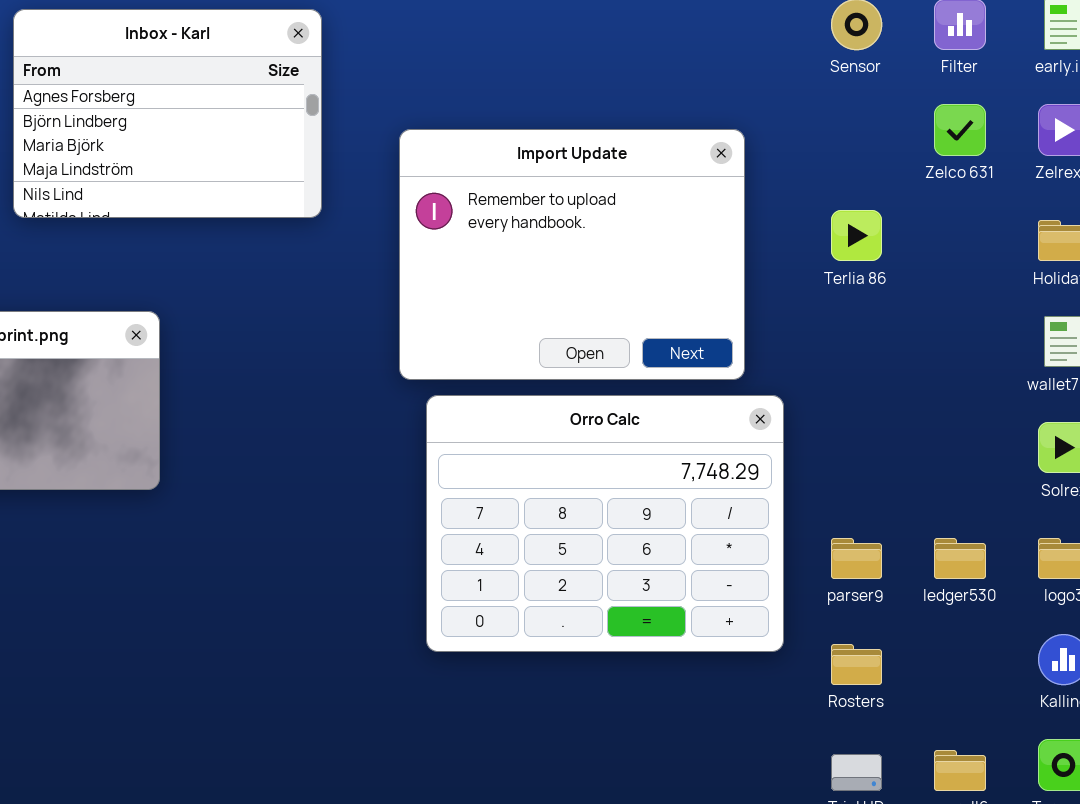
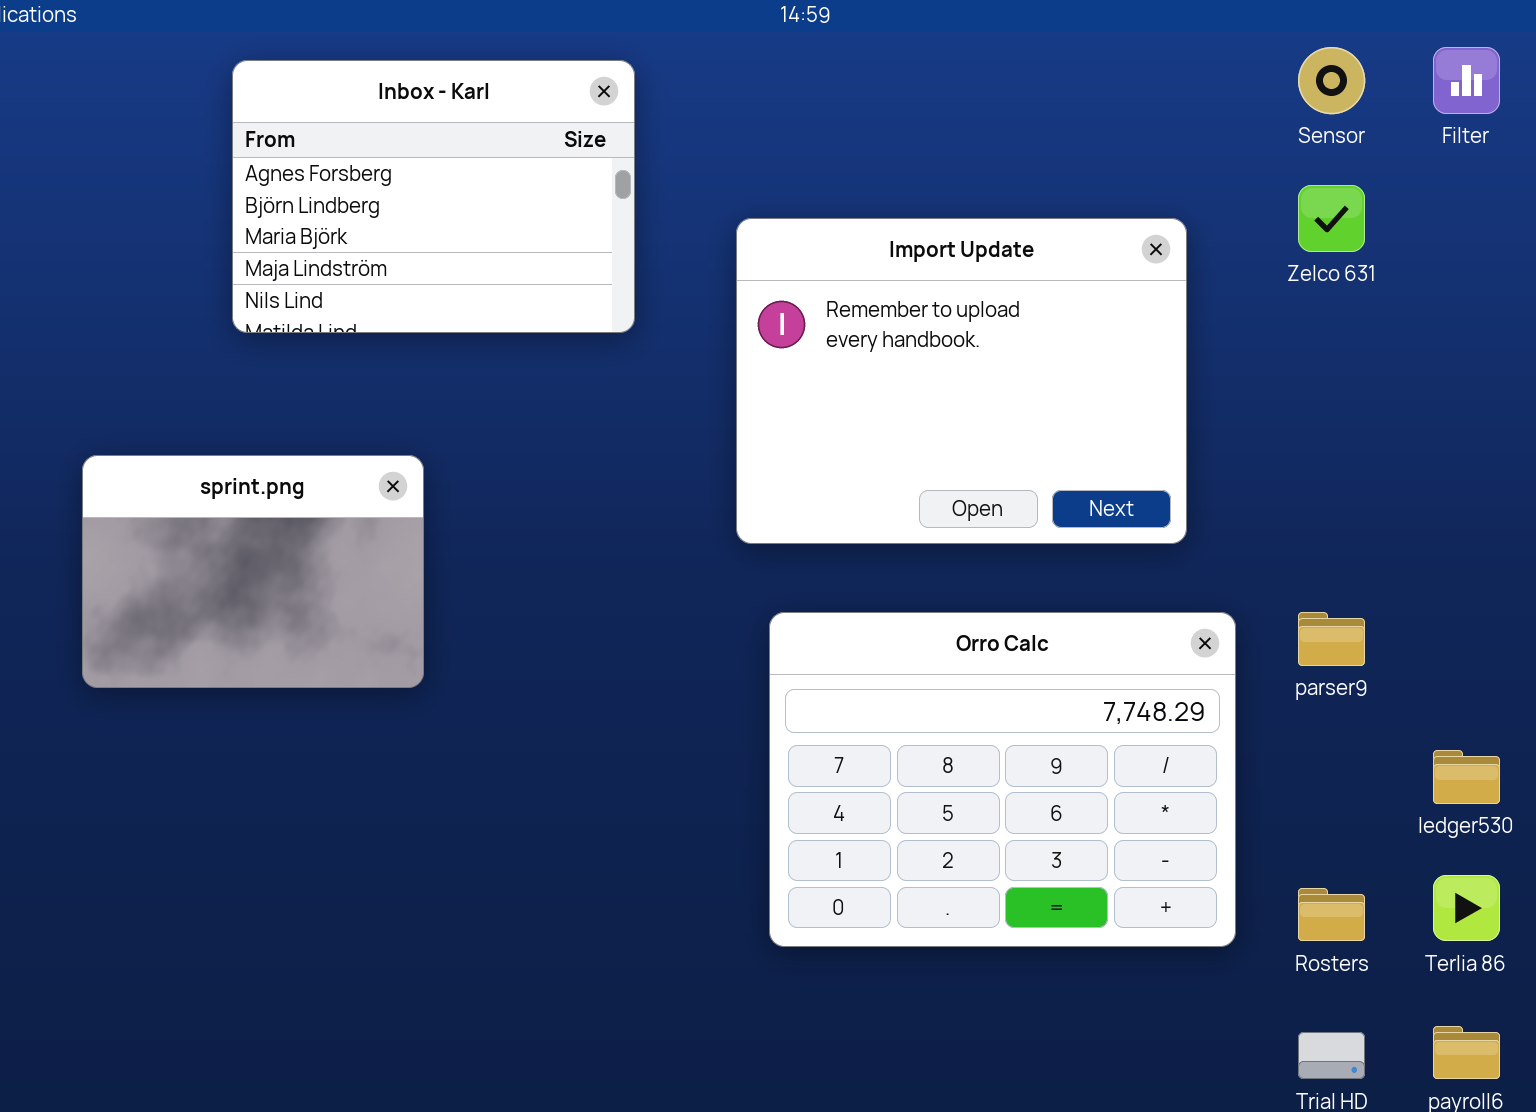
Zelco 631: [934,104,986,156] -> [1298,185,1365,252], moved
Terlia 86: [831,210,882,261] -> [1433,875,1500,941], moved
Orro Calc: [426,395,784,652] -> [769,612,1236,947], moved
parser9: [831,538,882,579] -> [1298,612,1365,666], moved

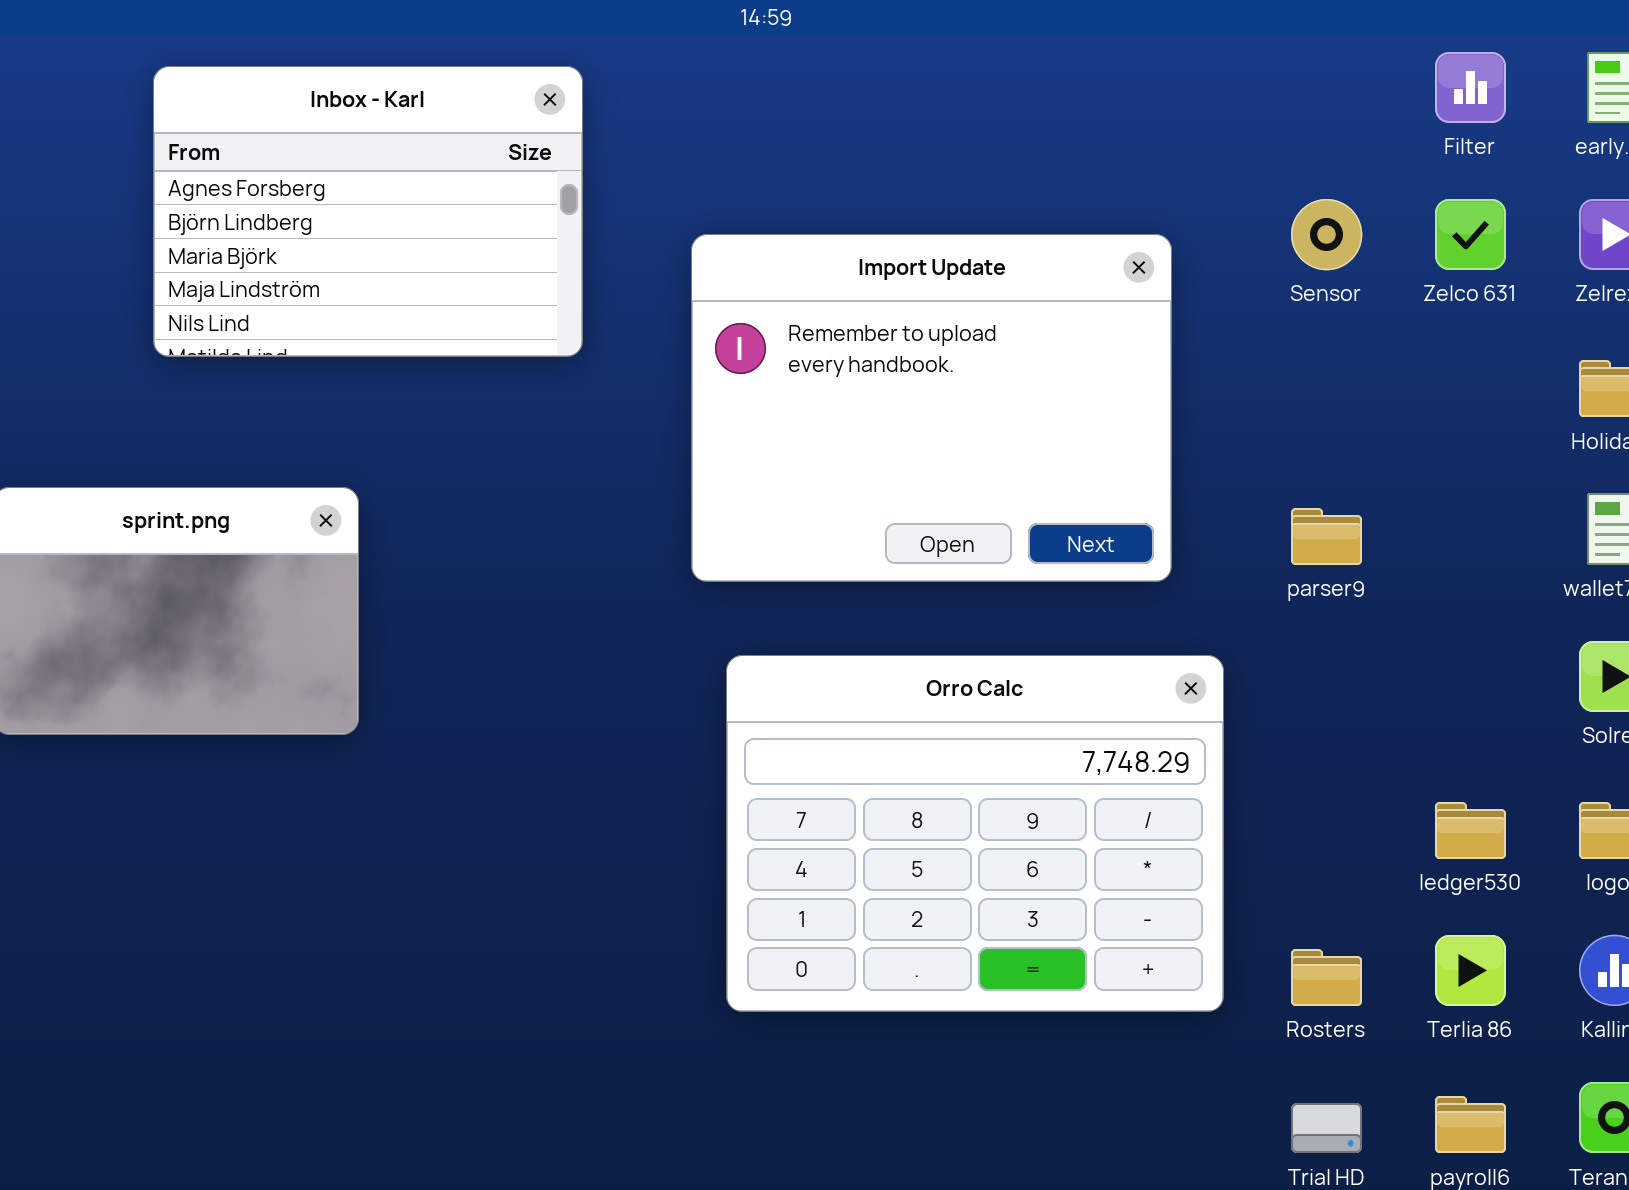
Sensor: [1298,47,1365,114] -> [1291,199,1362,270], moved
Zelco 631: [1298,185,1365,252] -> [1435,199,1506,270], moved
parser9: [1298,612,1365,666] -> [1291,508,1362,565], moved

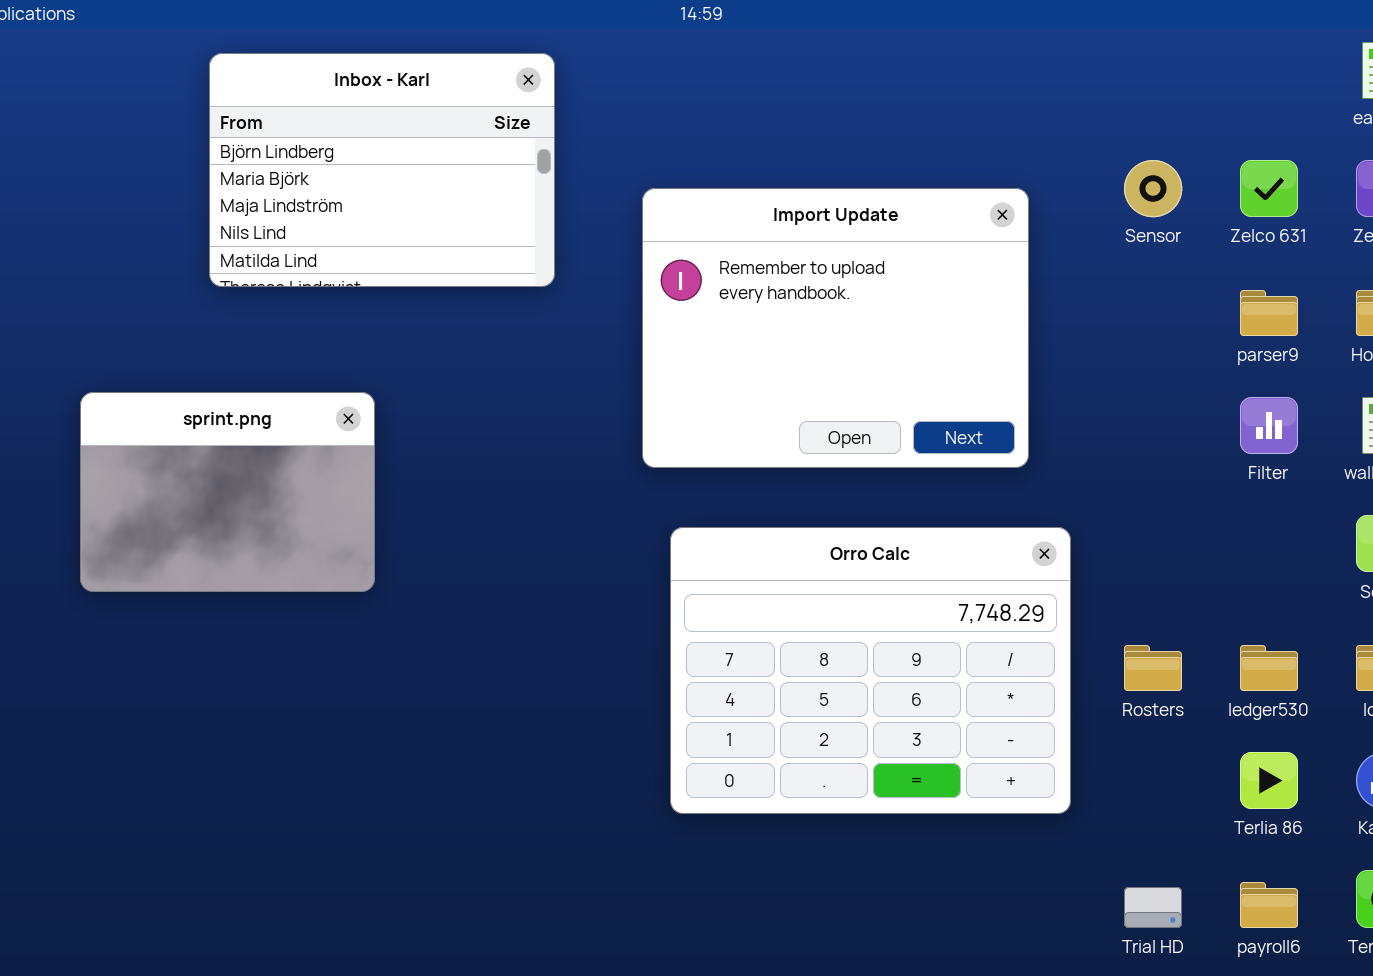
Filter: [1435,52,1506,123] -> [1240,397,1298,454], moved
Inbox - Karl: [153,66,583,357] -> [209,53,555,287], scrolled down 1 row
parser9: [1291,508,1362,565] -> [1240,290,1298,336], moved
Rosters: [1291,949,1362,1006] -> [1124,645,1182,691], moved

